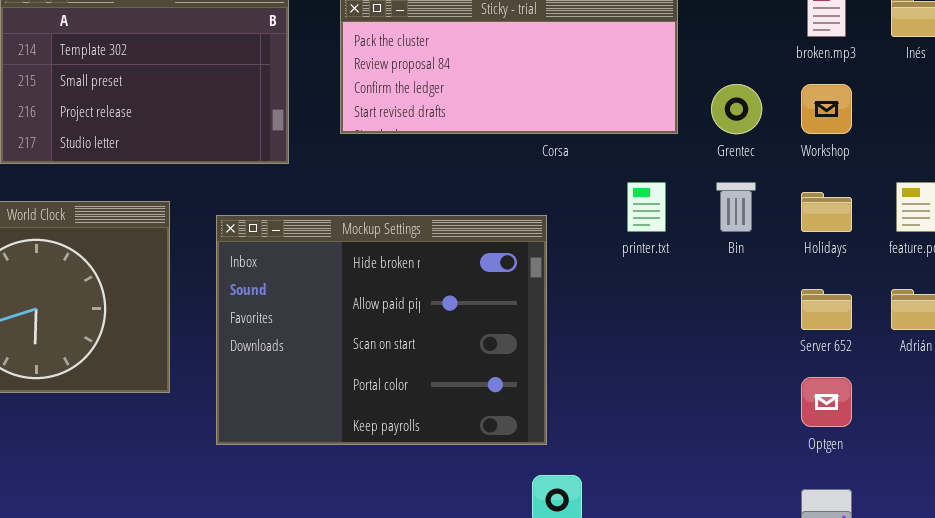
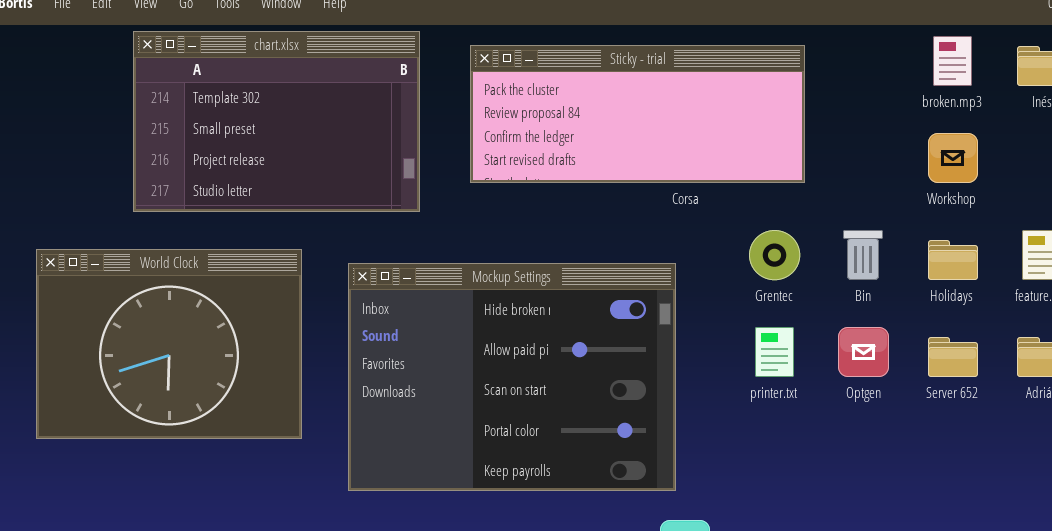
Grentec: [711,84,762,134] -> [749,230,800,280], moved
printer.txt: [627,182,666,232] -> [755,327,794,377], moved
Optgen: [801,377,852,427] -> [838,327,889,377], moved

